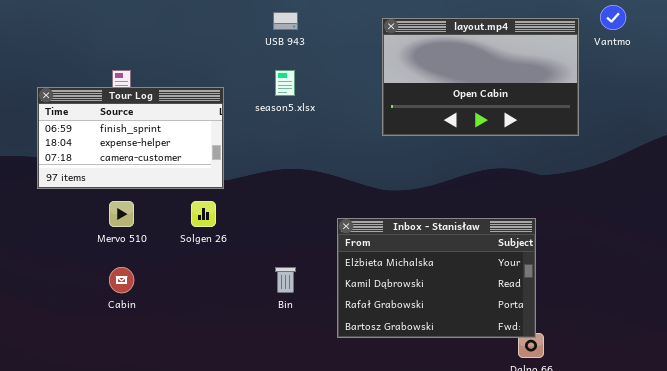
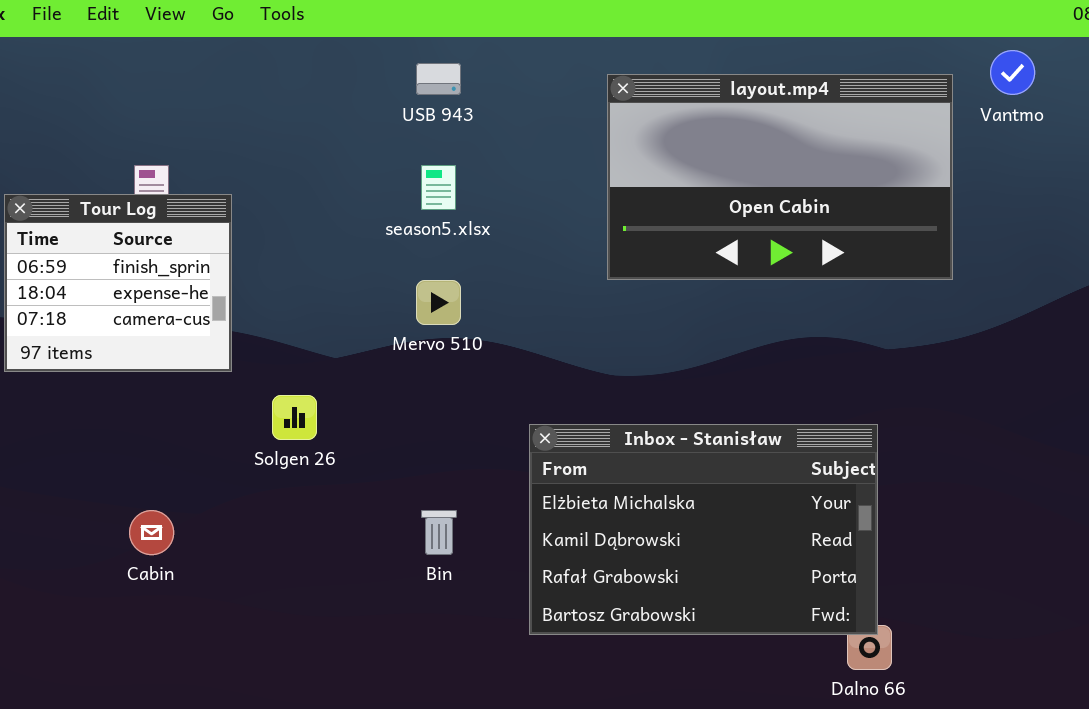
Tour Log: [37,87,224,189] -> [4,194,232,372], resized
Mervo 510: [109,201,134,227] -> [416,280,461,325], moved

